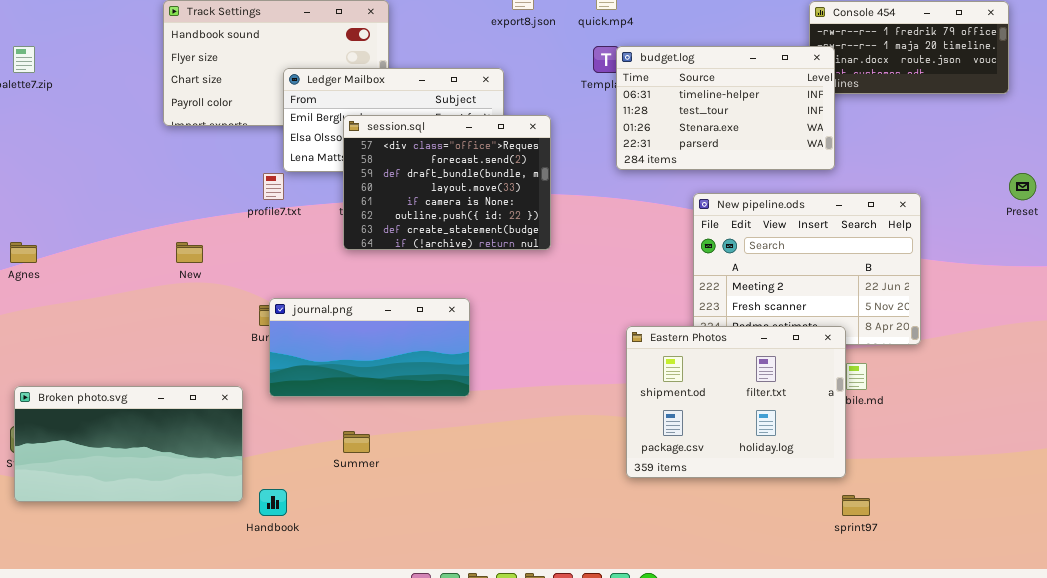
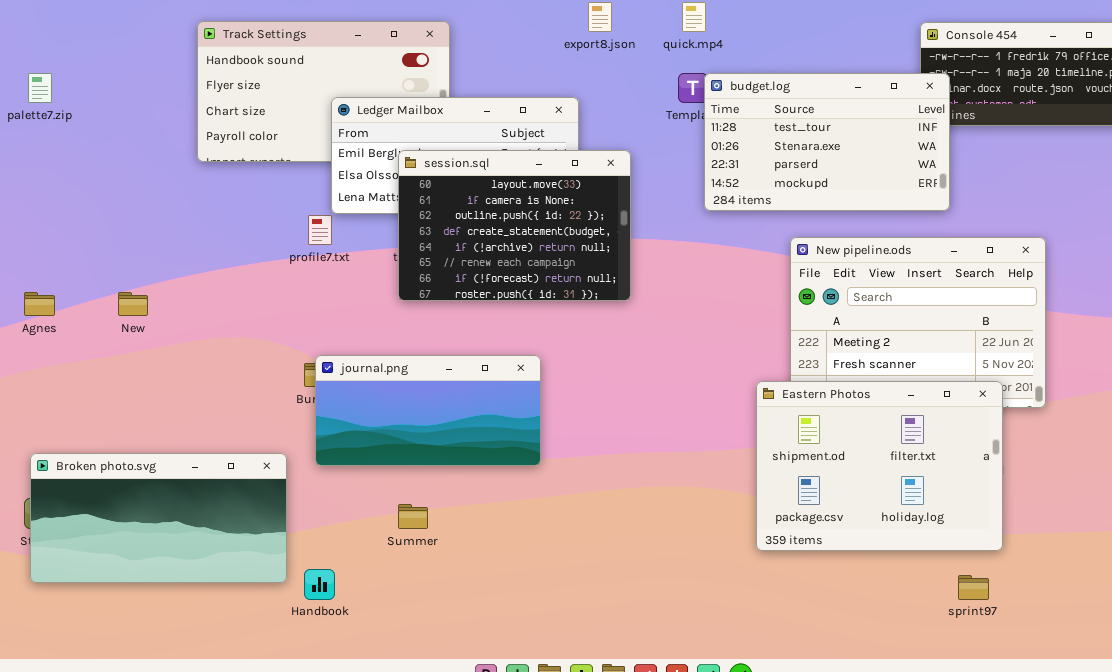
budget.log: [616,46,835,170] -> [704,73,950,211], scrolled down 1 row
session.sql: [343,115,551,250] -> [398,150,631,301], scrolled down 3 rows
New: [176,242,203,263] -> [118,292,148,316], moved
Eastern Photos: [626,326,846,478] -> [756,381,1003,551], moved

